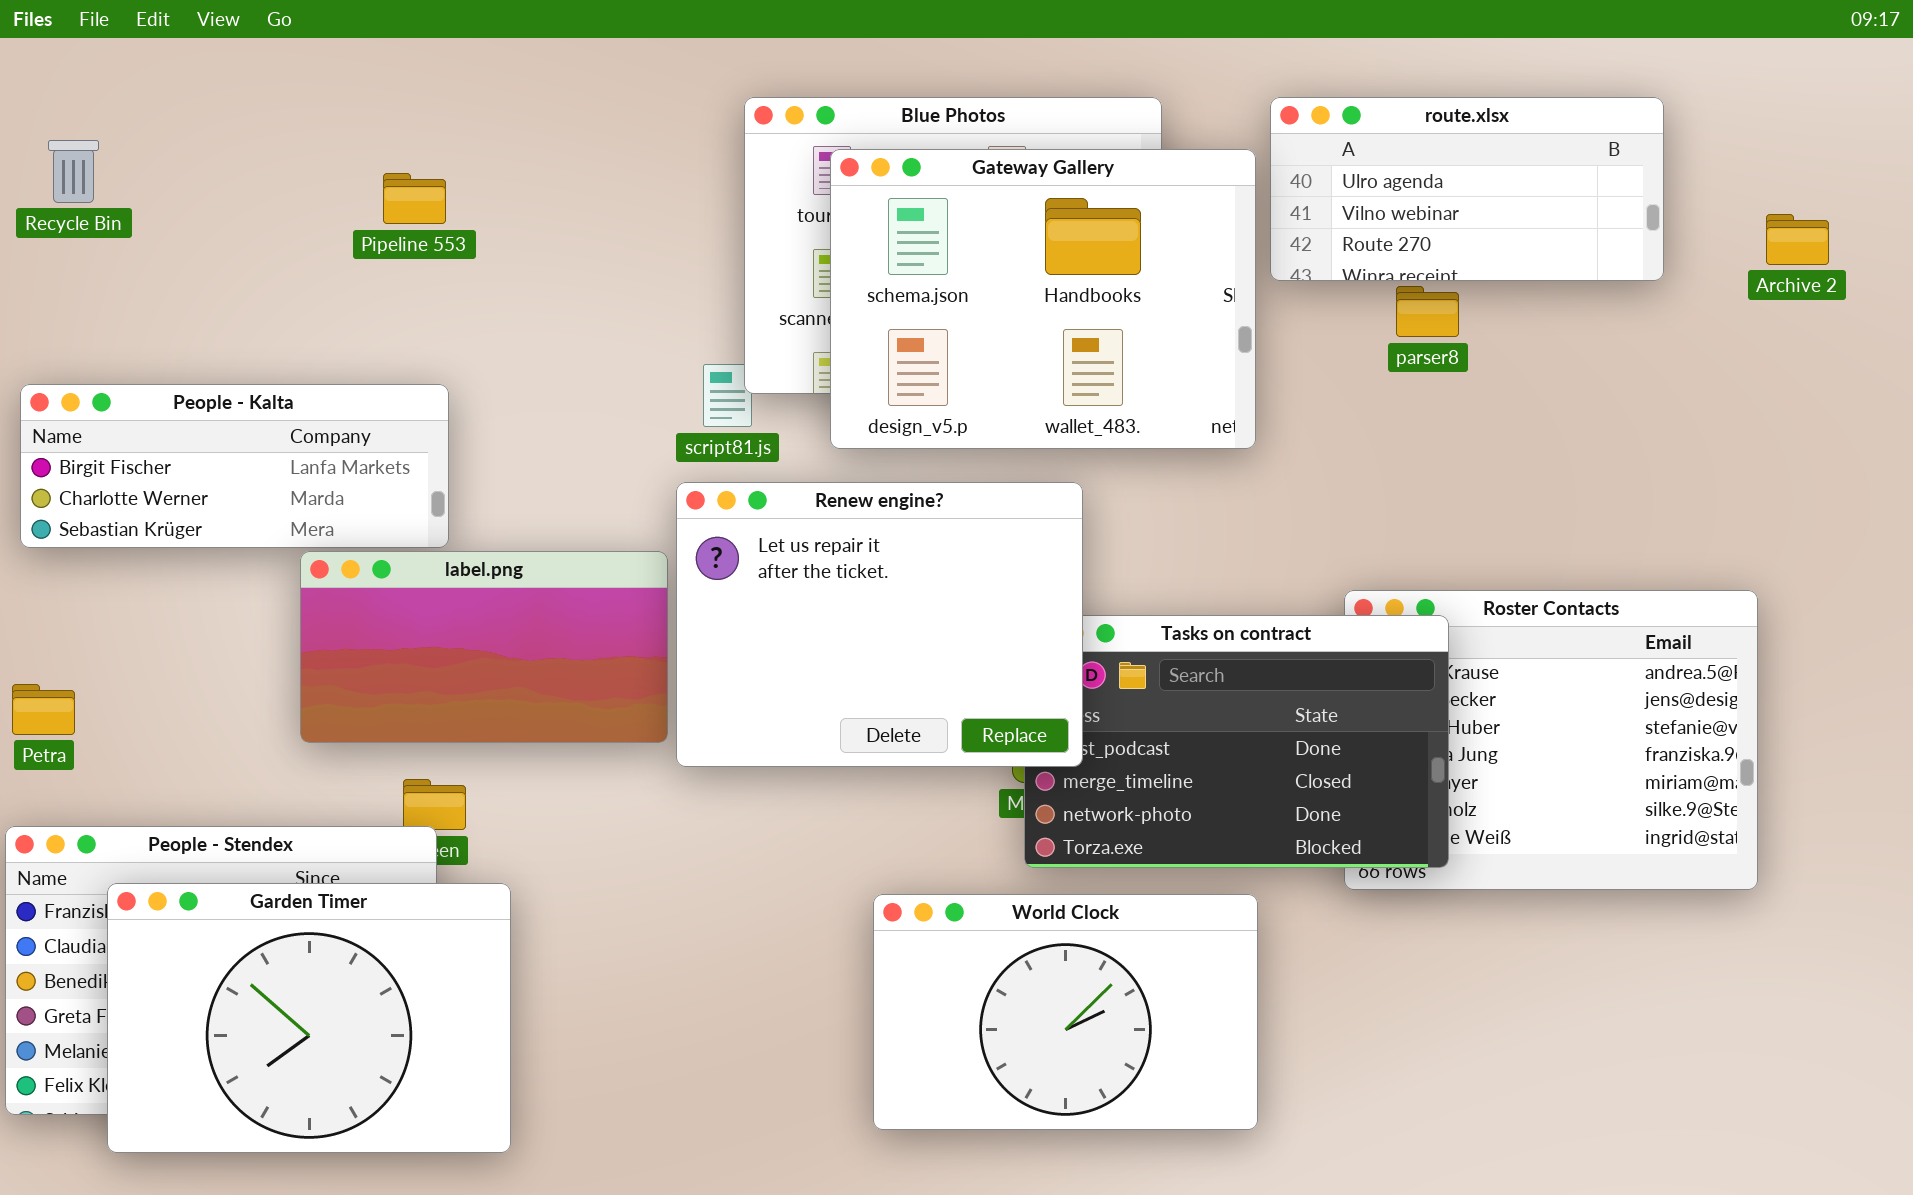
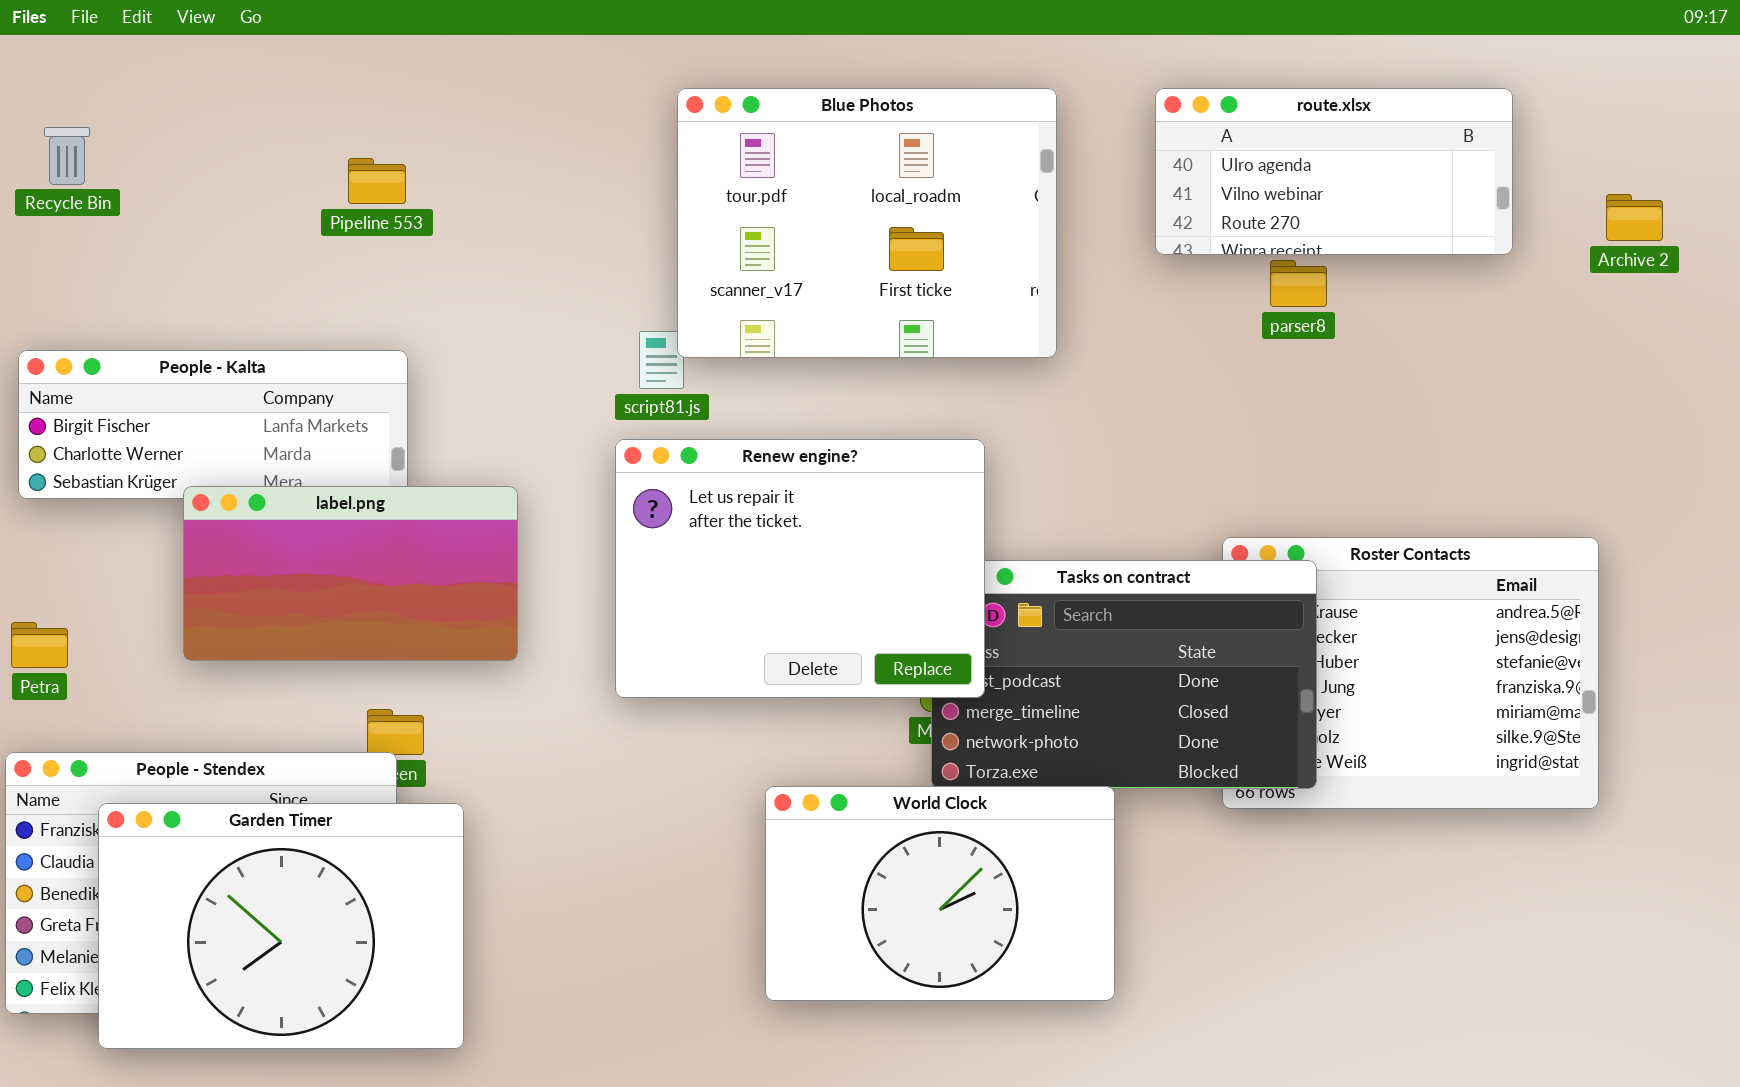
Gateway Gallery: [830,149,1256,449] -> none, closed
label.png: [300,551,668,743] -> [183,486,518,661], moved
World Clock: [873,894,1258,1130] -> [765,786,1115,1001], moved

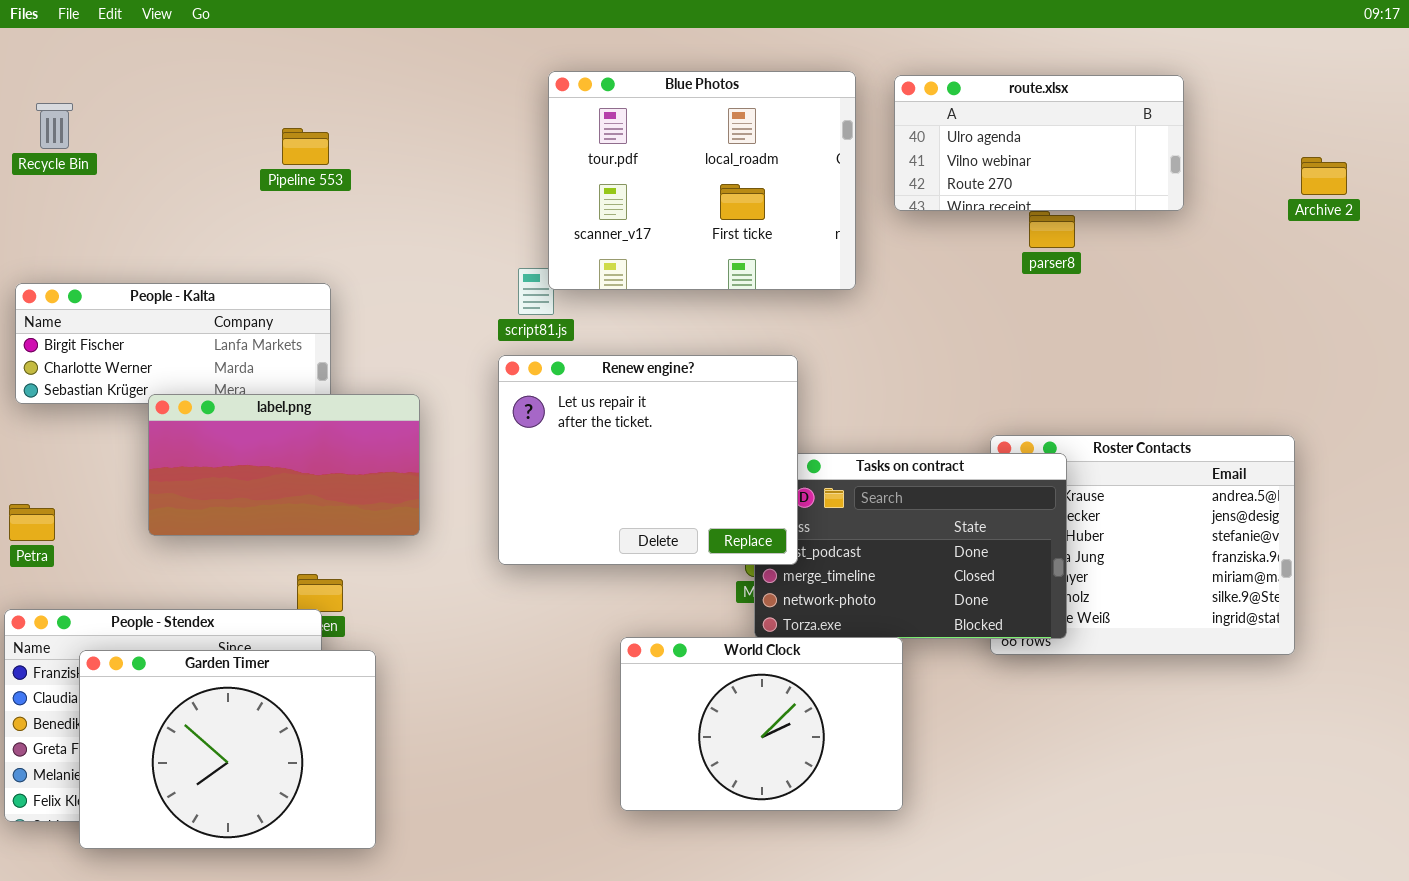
route.xlsx: [1155,88,1513,255] -> [894,75,1184,211], moved

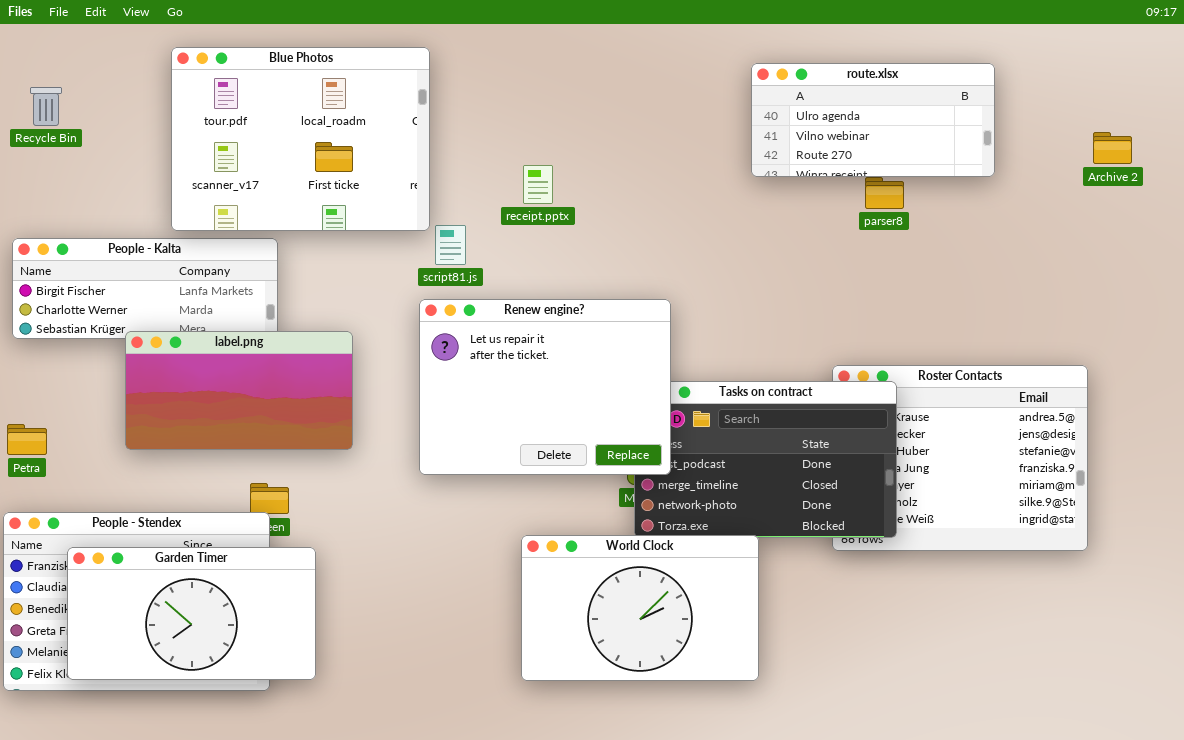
Blue Photos: [548,71,856,290] -> [171,47,430,231], moved
Garden Timer: [79,650,376,849] -> [67,547,316,680], resized

